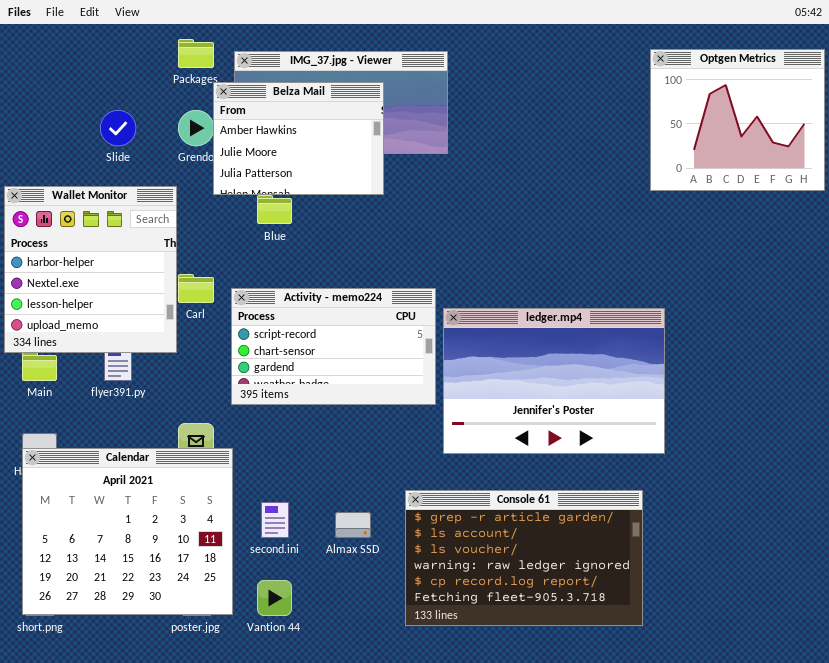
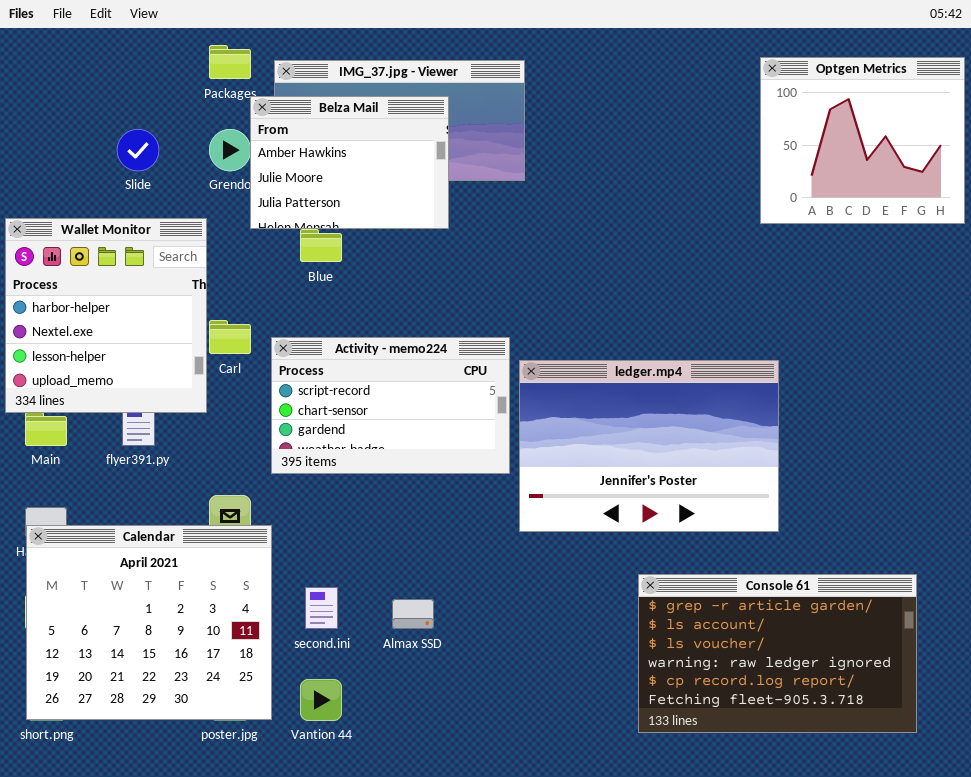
Console 61: [405,490,643,626] -> [638,574,917,733], moved

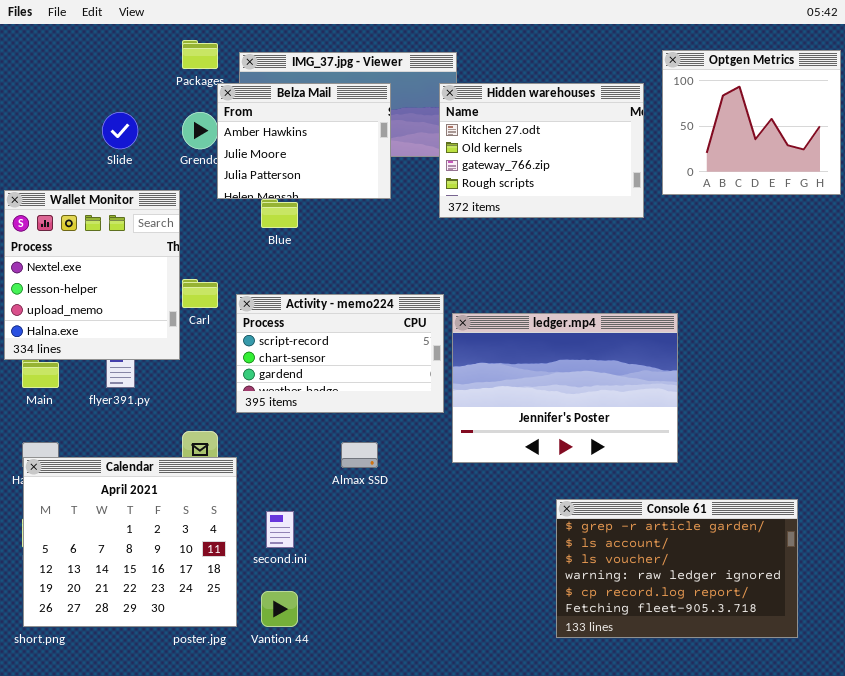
Hidden warehouses: none -> [439,83,644,218], opened
Wallet Monitor: [5,218,207,413] -> [4,190,180,360], scrolled down 1 row
Almax SSD: [392,599,434,629] -> [341,442,378,468], moved

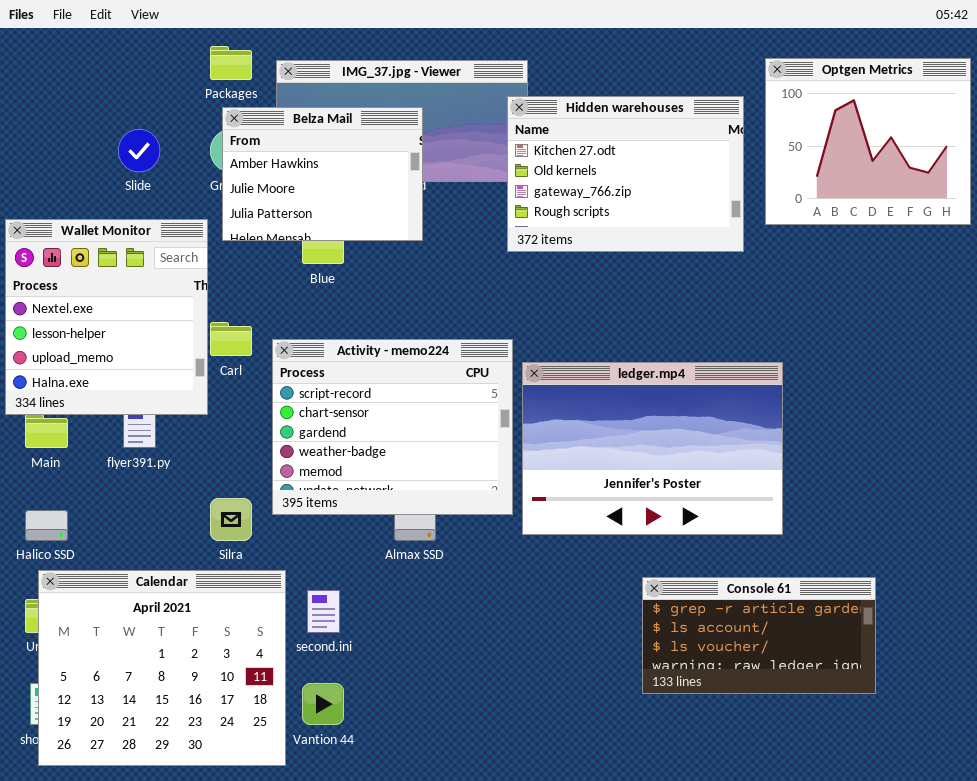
Belza Mail: [217,83,391,199] -> [222,107,423,241], moved
Activity - memo224: [236,294,444,413] -> [272,339,513,515], resized
Calendar: [23,457,237,627] -> [38,570,286,766], moved
Console 61: [556,499,798,638] -> [642,577,876,694], resized

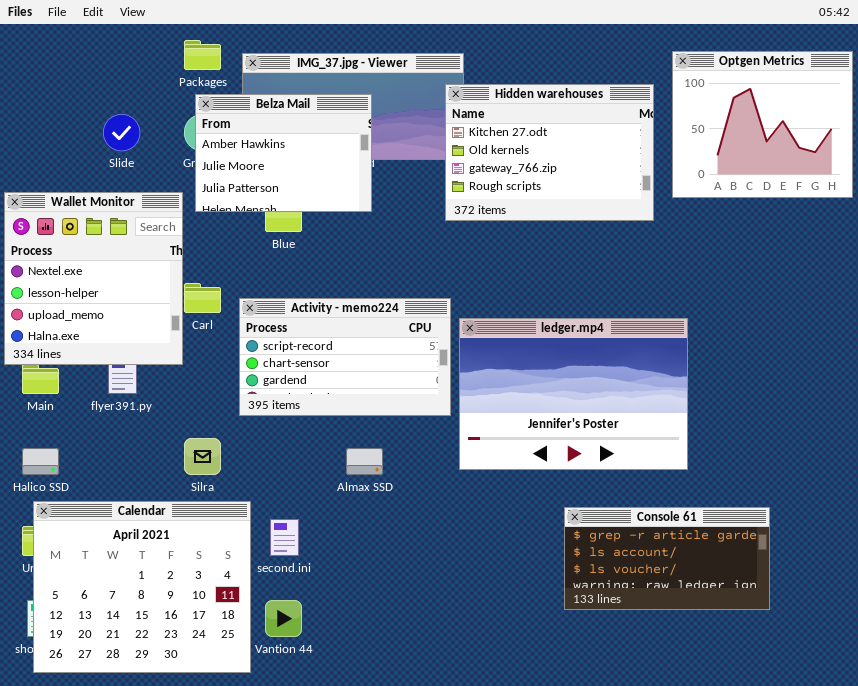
Activity - memo224: [272,339,513,515] -> [239,298,451,416], resized

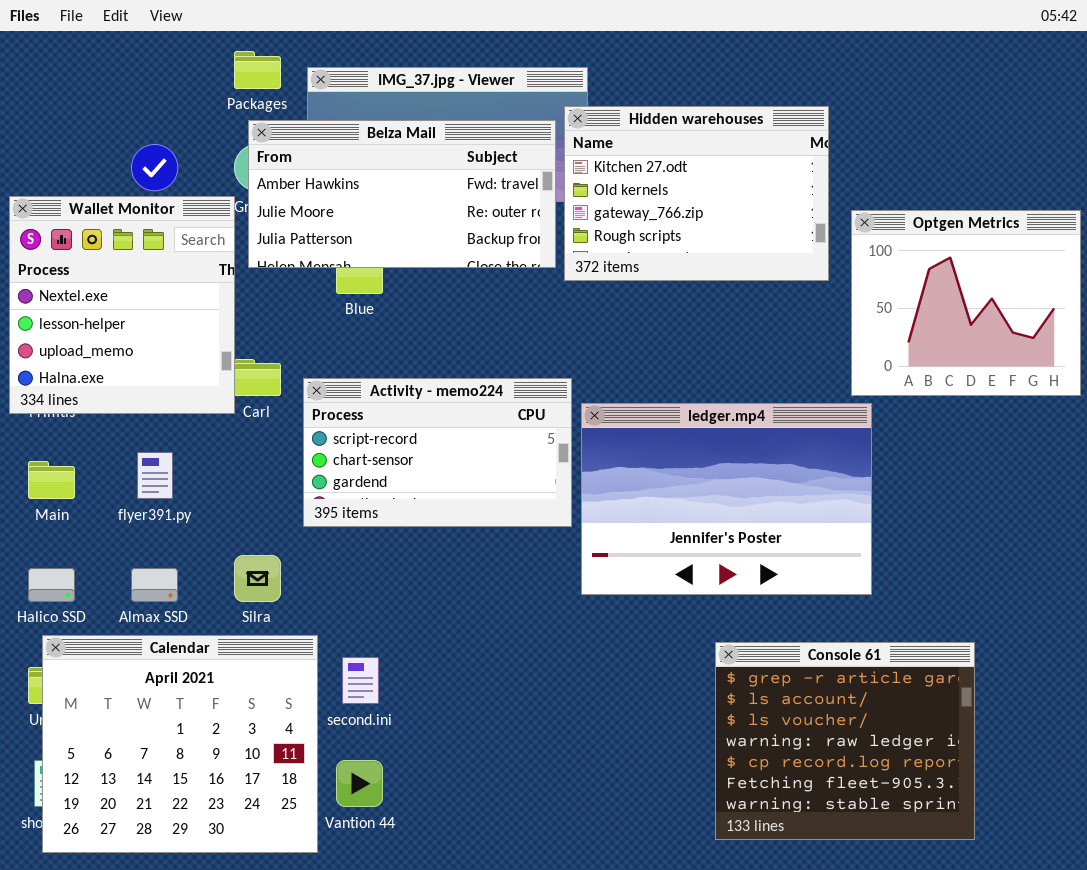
Optgen Metrics: [672,51,853,198] -> [851,210,1081,396], moved
Belza Mail: [195,94,372,212] -> [248,120,556,268], resized
Wallet Monitor: [4,192,183,365] -> [9,196,235,414], moved
Almax SSD: [346,448,383,475] -> [131,568,178,602], moved
Console 61: [564,507,770,610] -> [715,642,975,840], resized

